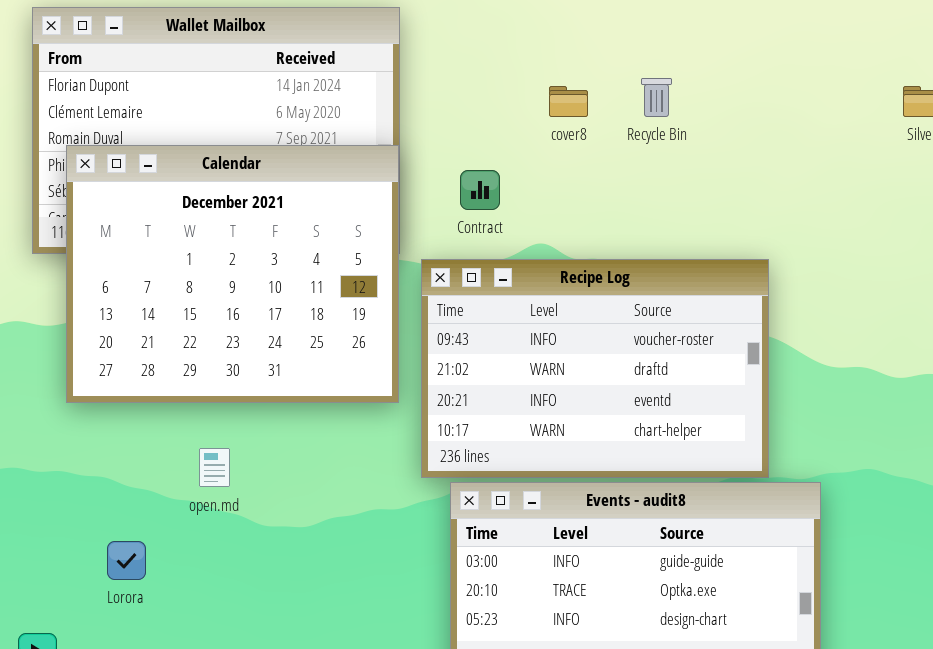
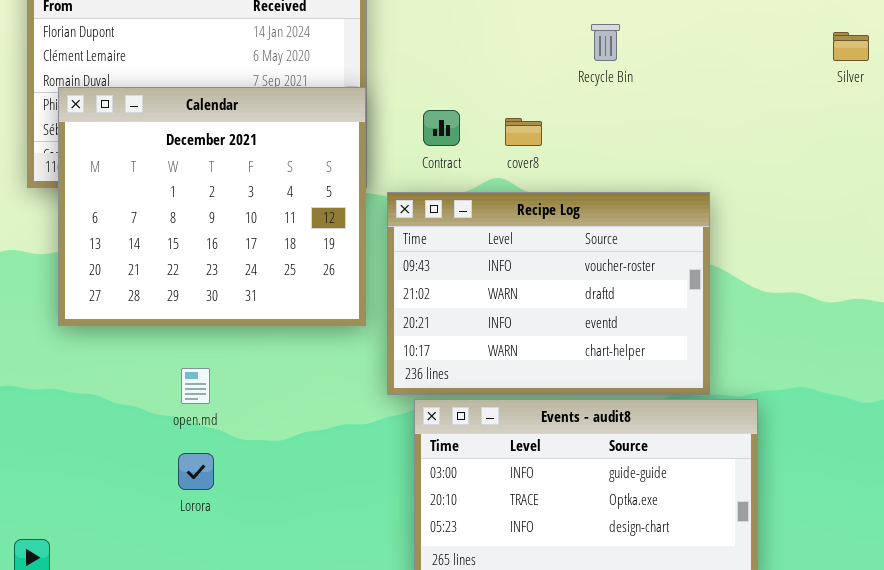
cover8: [549,86,588,117] -> [505,118,542,146], moved
Lorora: [107,541,146,580] -> [178,453,214,490], moved

